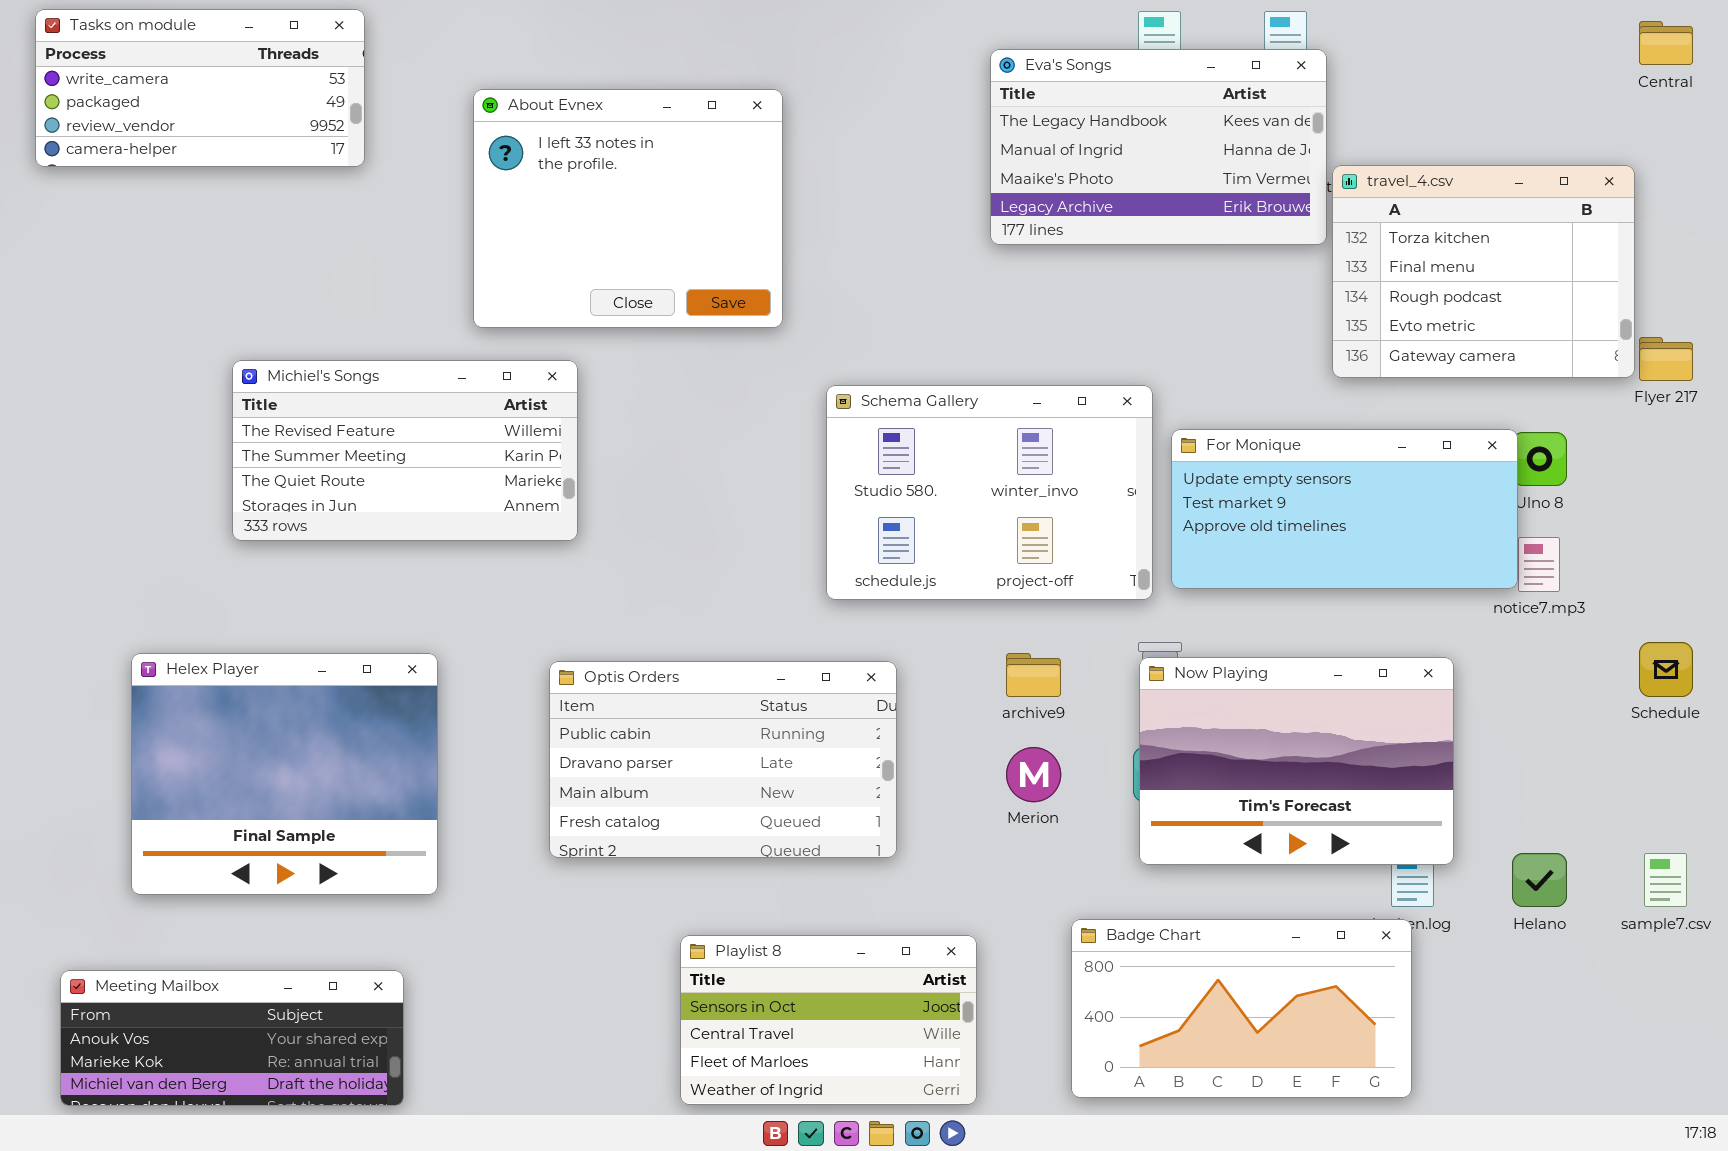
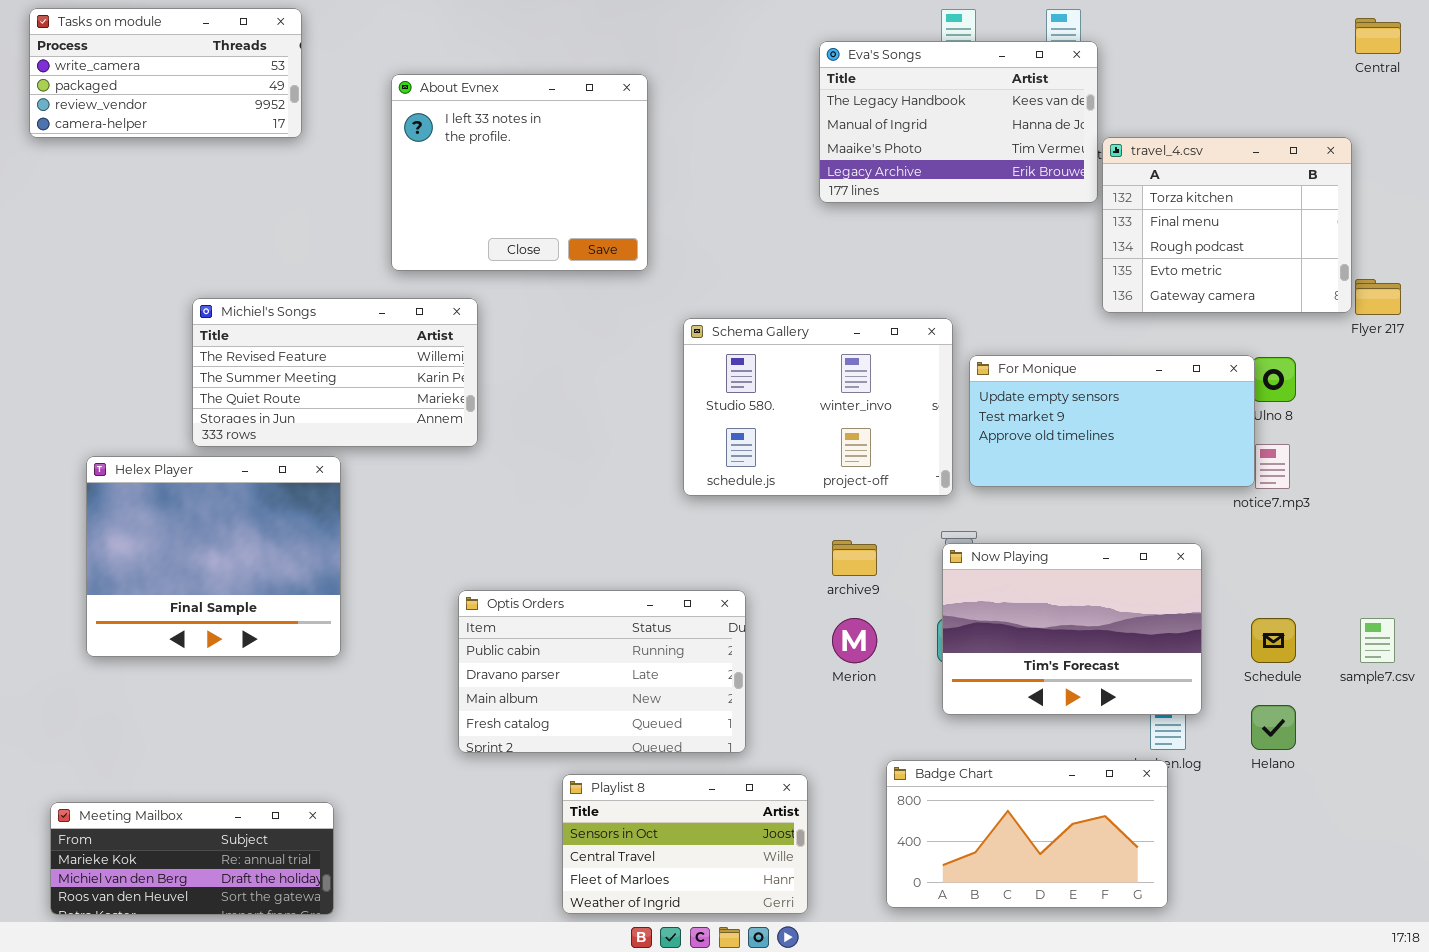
Schedule: [1639,642,1693,697] -> [1251,618,1296,663], moved
Helex Player: [131,653,438,895] -> [86,456,341,657], moved
Optis Orders: [549,661,897,858] -> [458,590,746,753], moved
sample7.csv: [1644,853,1687,907] -> [1360,618,1395,663], moved
Meeting Mailbox: [60,970,404,1106] -> [50,802,334,915], scrolled down 1 row

